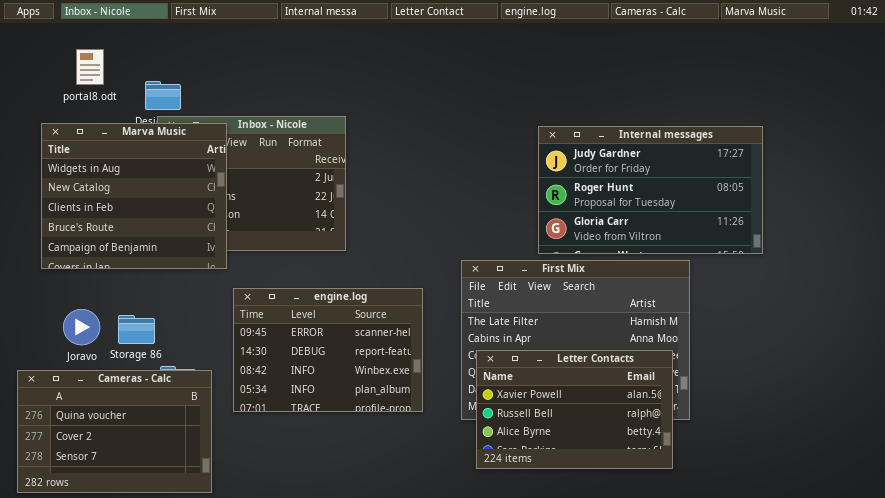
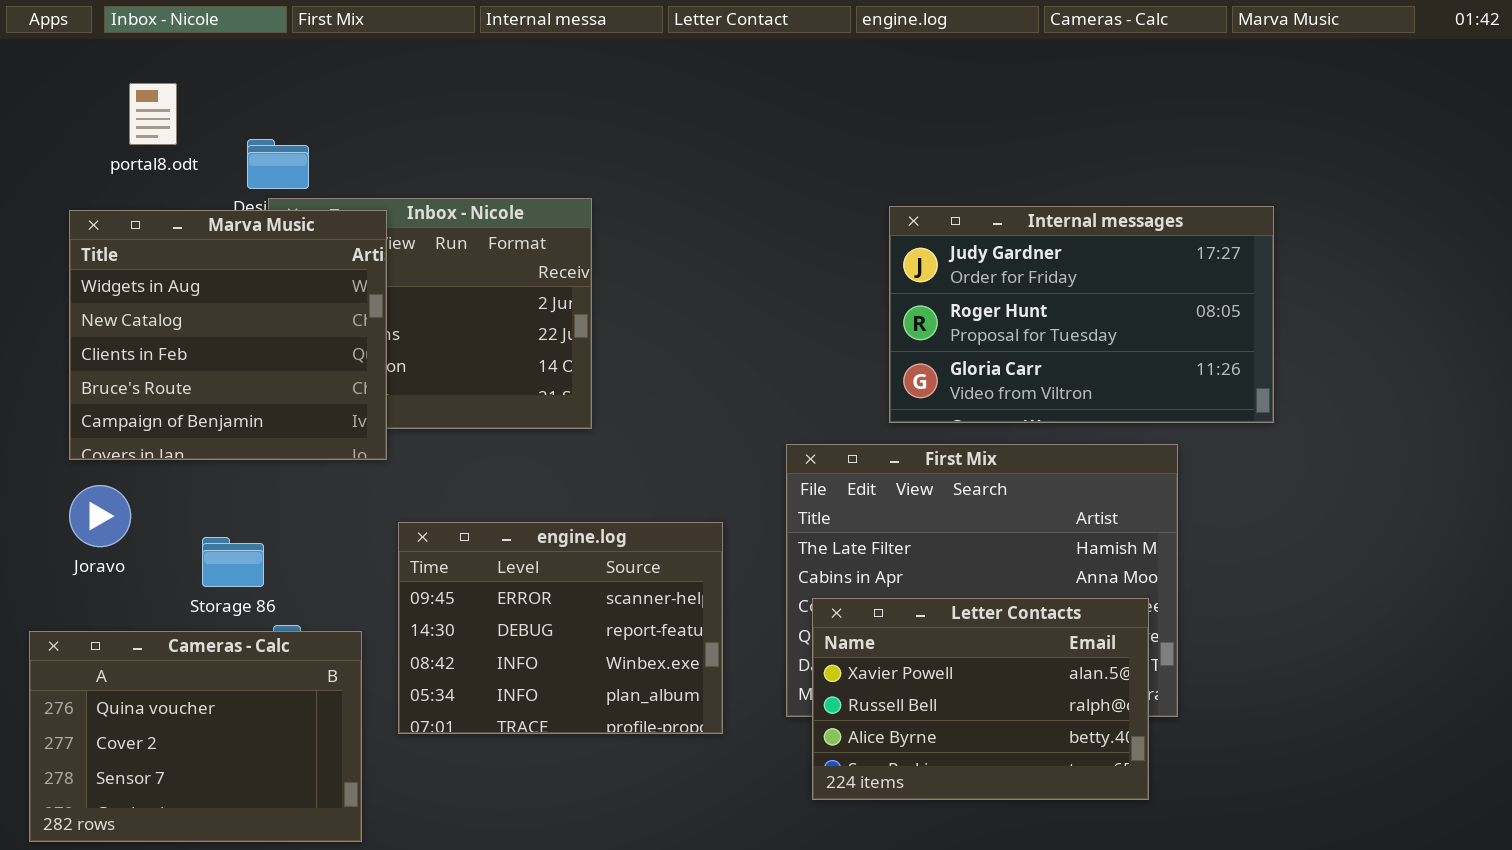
Internal messages: [538,126,763,254] -> [889,206,1274,423], moved
engine.log: [233,288,423,412] -> [398,522,723,734], moved
Joravo: [63,309,100,345] -> [69,485,131,547], moved

